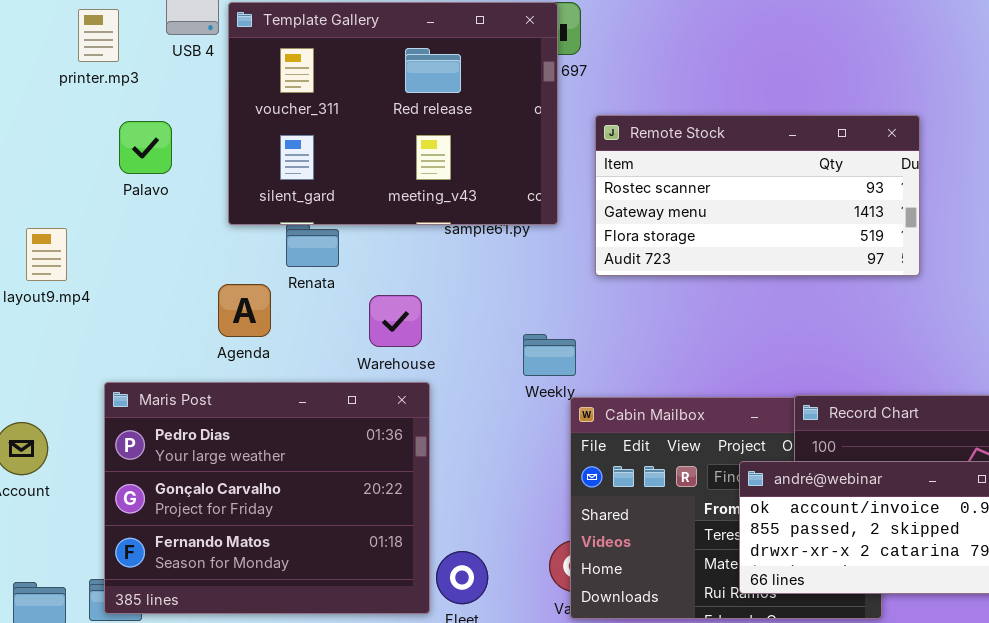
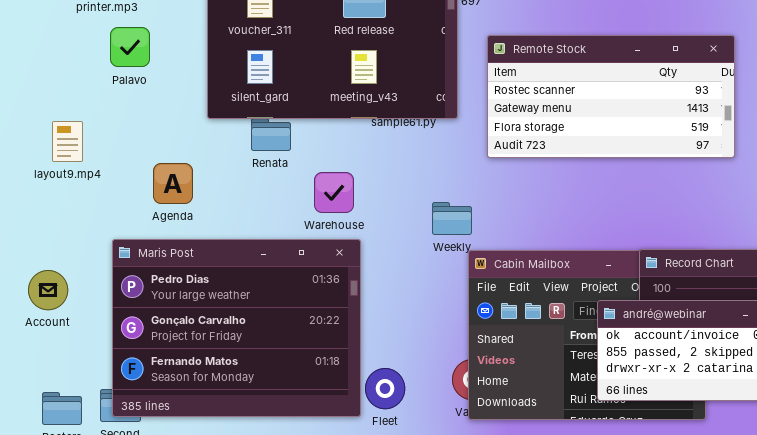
Palavo: [119,121,172,174] -> [110,27,150,67], moved
Agenda: [218,284,271,337] -> [153,163,193,204], moved

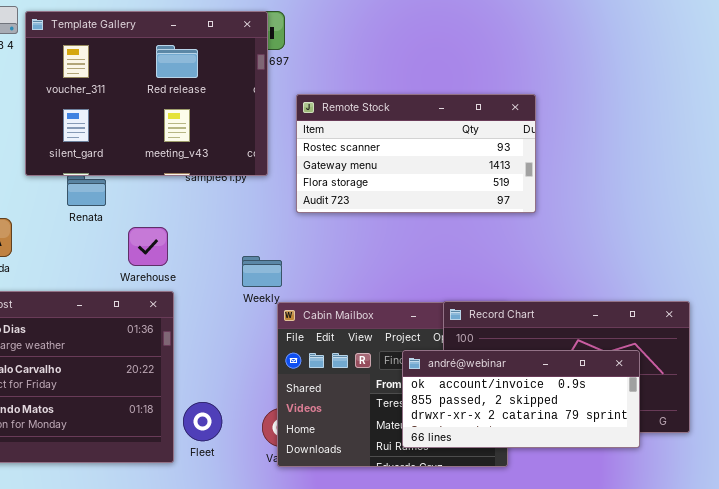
Fleet: [365,368,405,409] -> [183,402,222,441], moved

